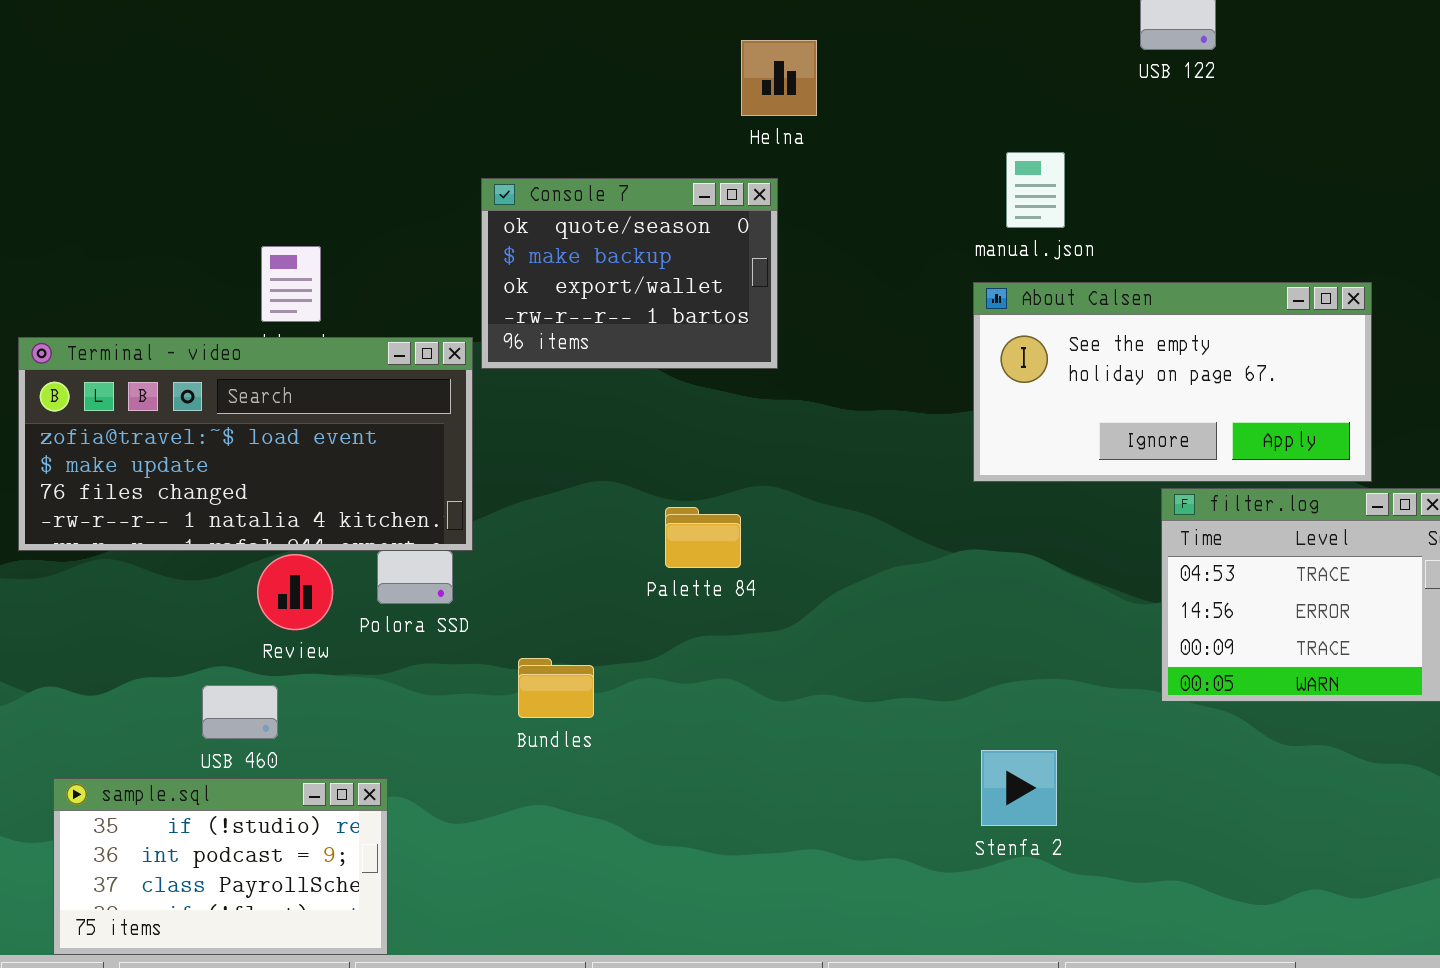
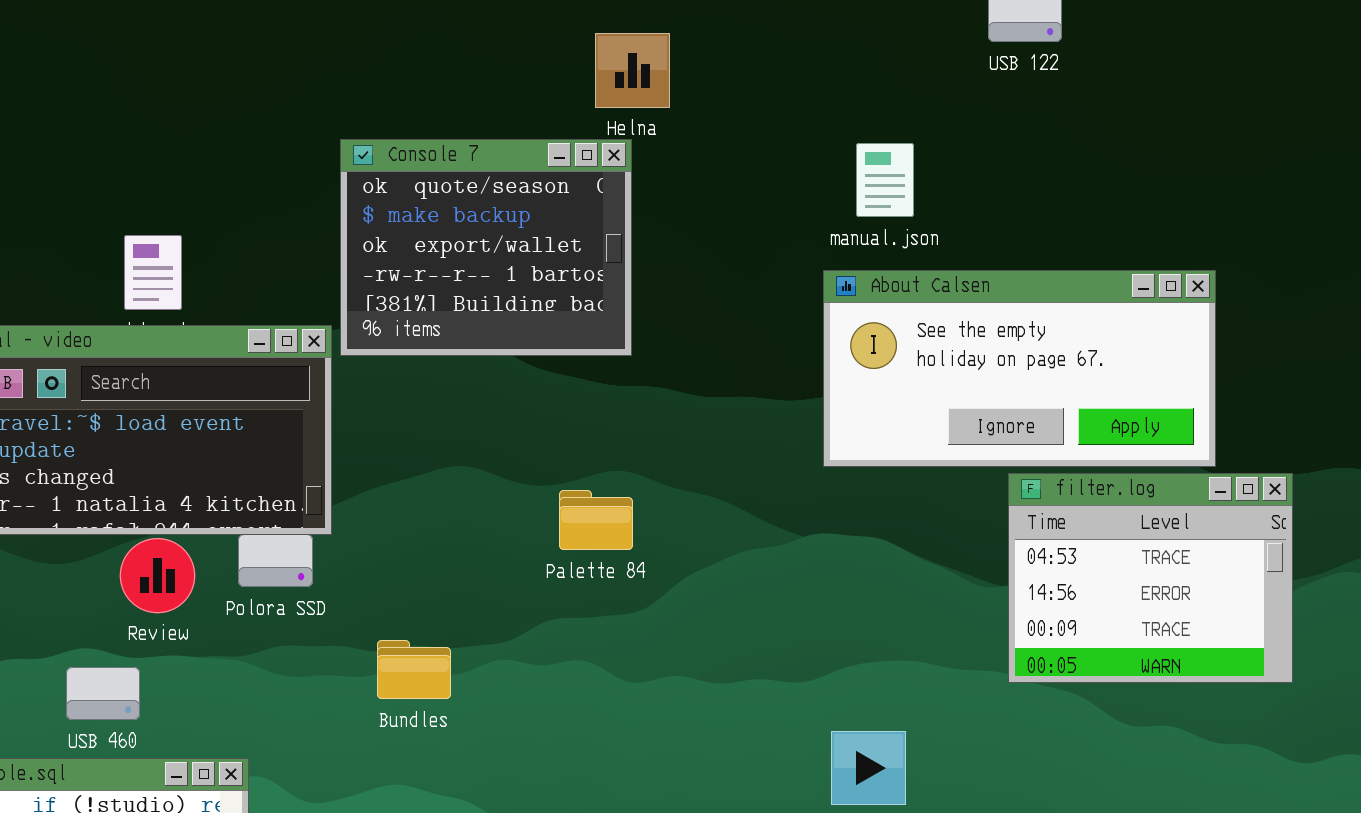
Console 7: [481,178,778,369] -> [340,139,632,356], resized
Palette 84: [665,507,741,568] -> [559,490,633,550], moved

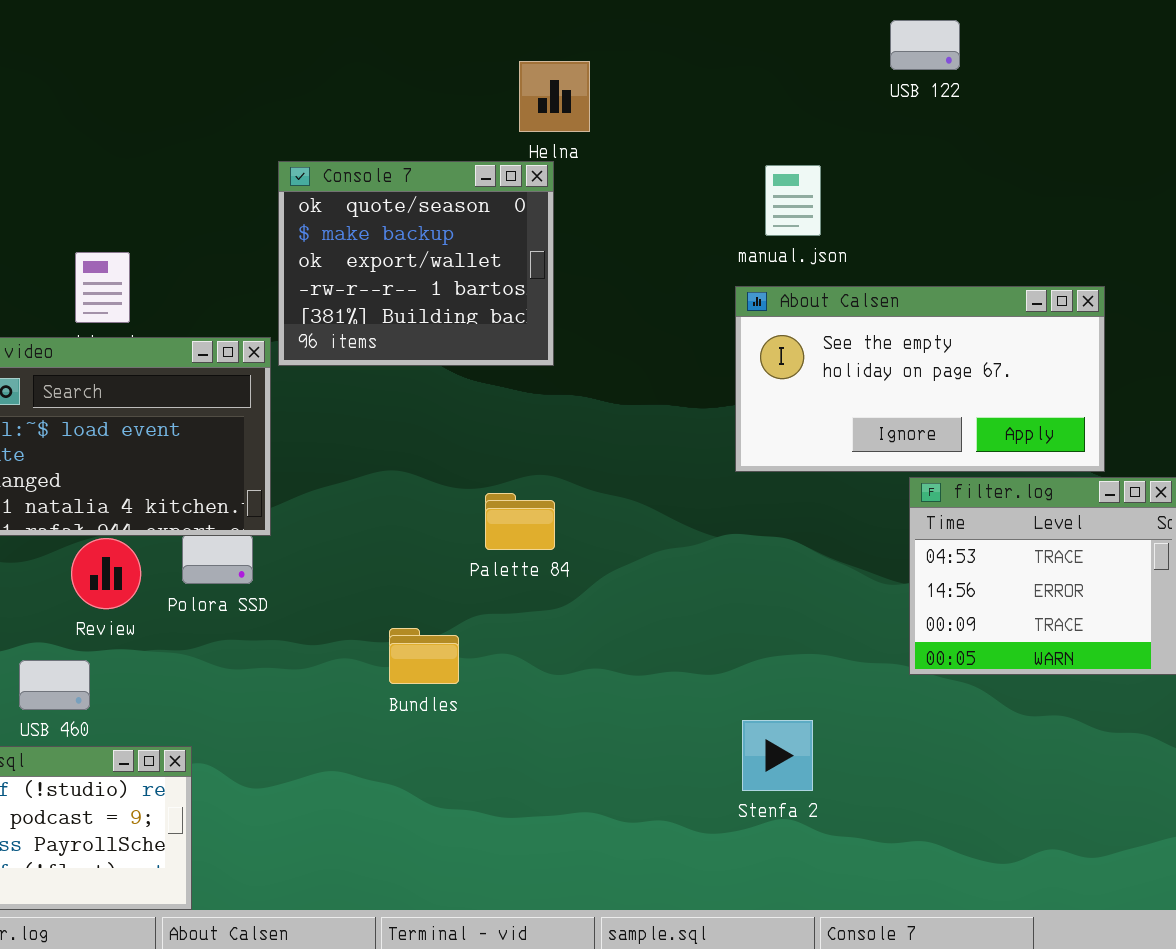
Bundles: [377,640,451,699] -> [389,628,459,684], moved

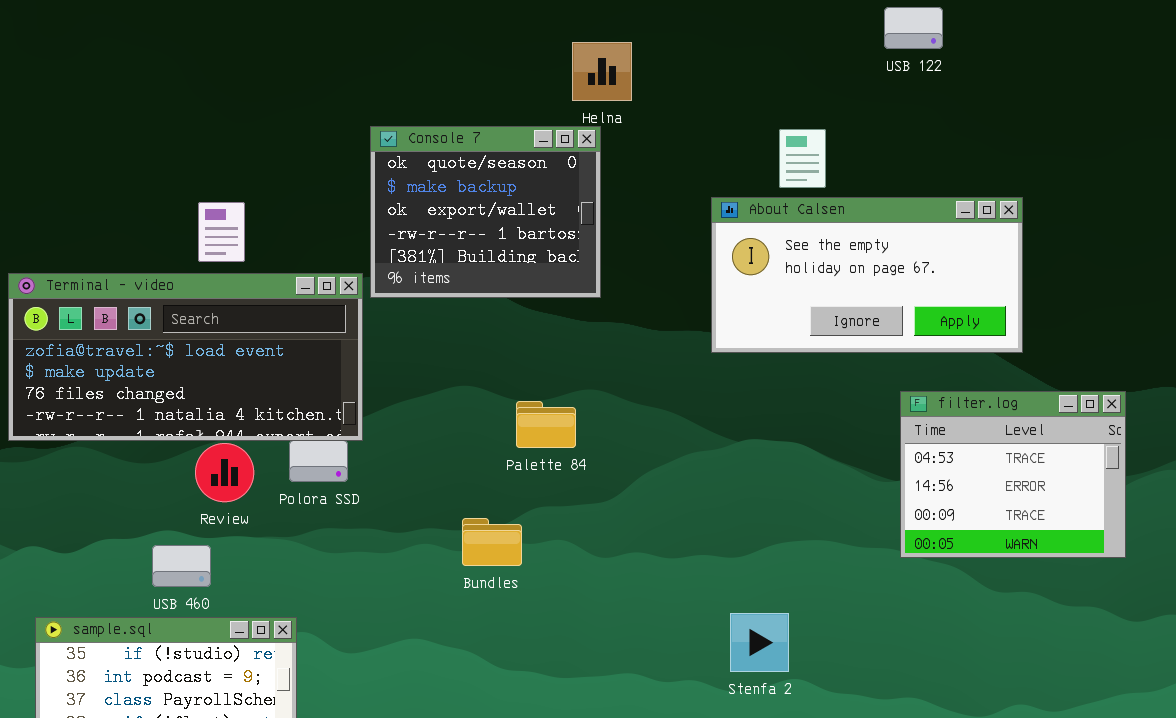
About Calsen: [735,286,1105,472] -> [711,197,1023,353], moved
Palette 84: [485,493,555,550] -> [516,401,576,448], moved
Stenfa 2: [742,720,813,791] -> [730,613,789,672], moved

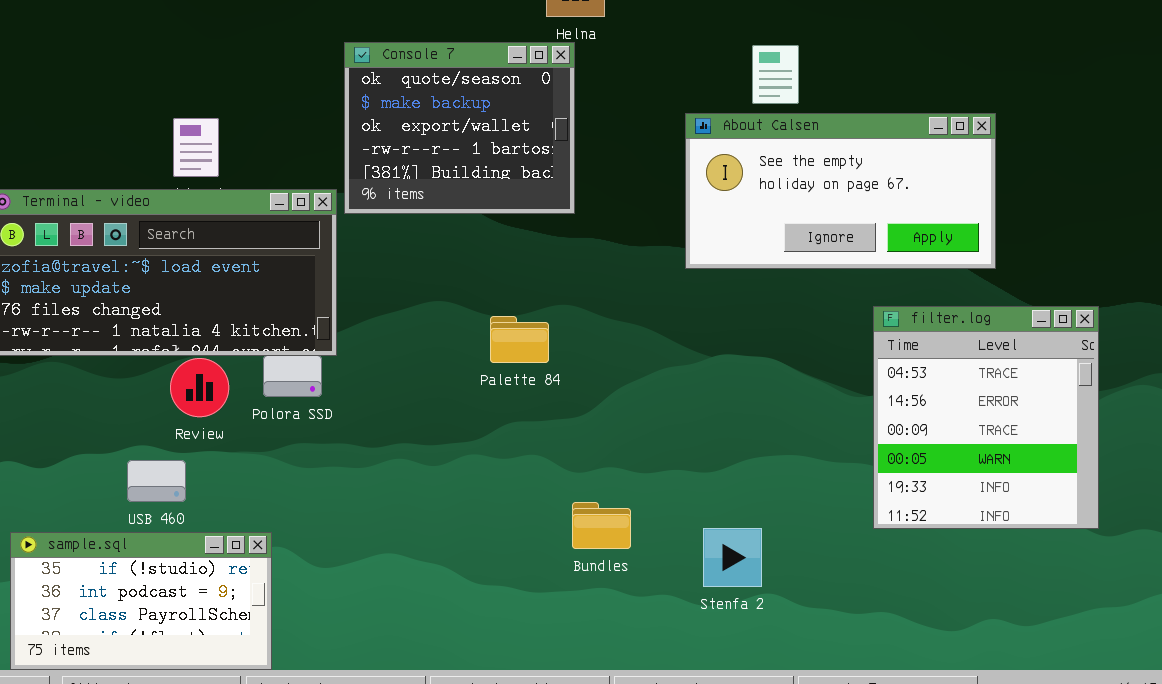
filter.log: [900,391,1126,558] -> [873,306,1099,529], resized
Bundles: [462,518,522,566] -> [572,502,631,549], moved

